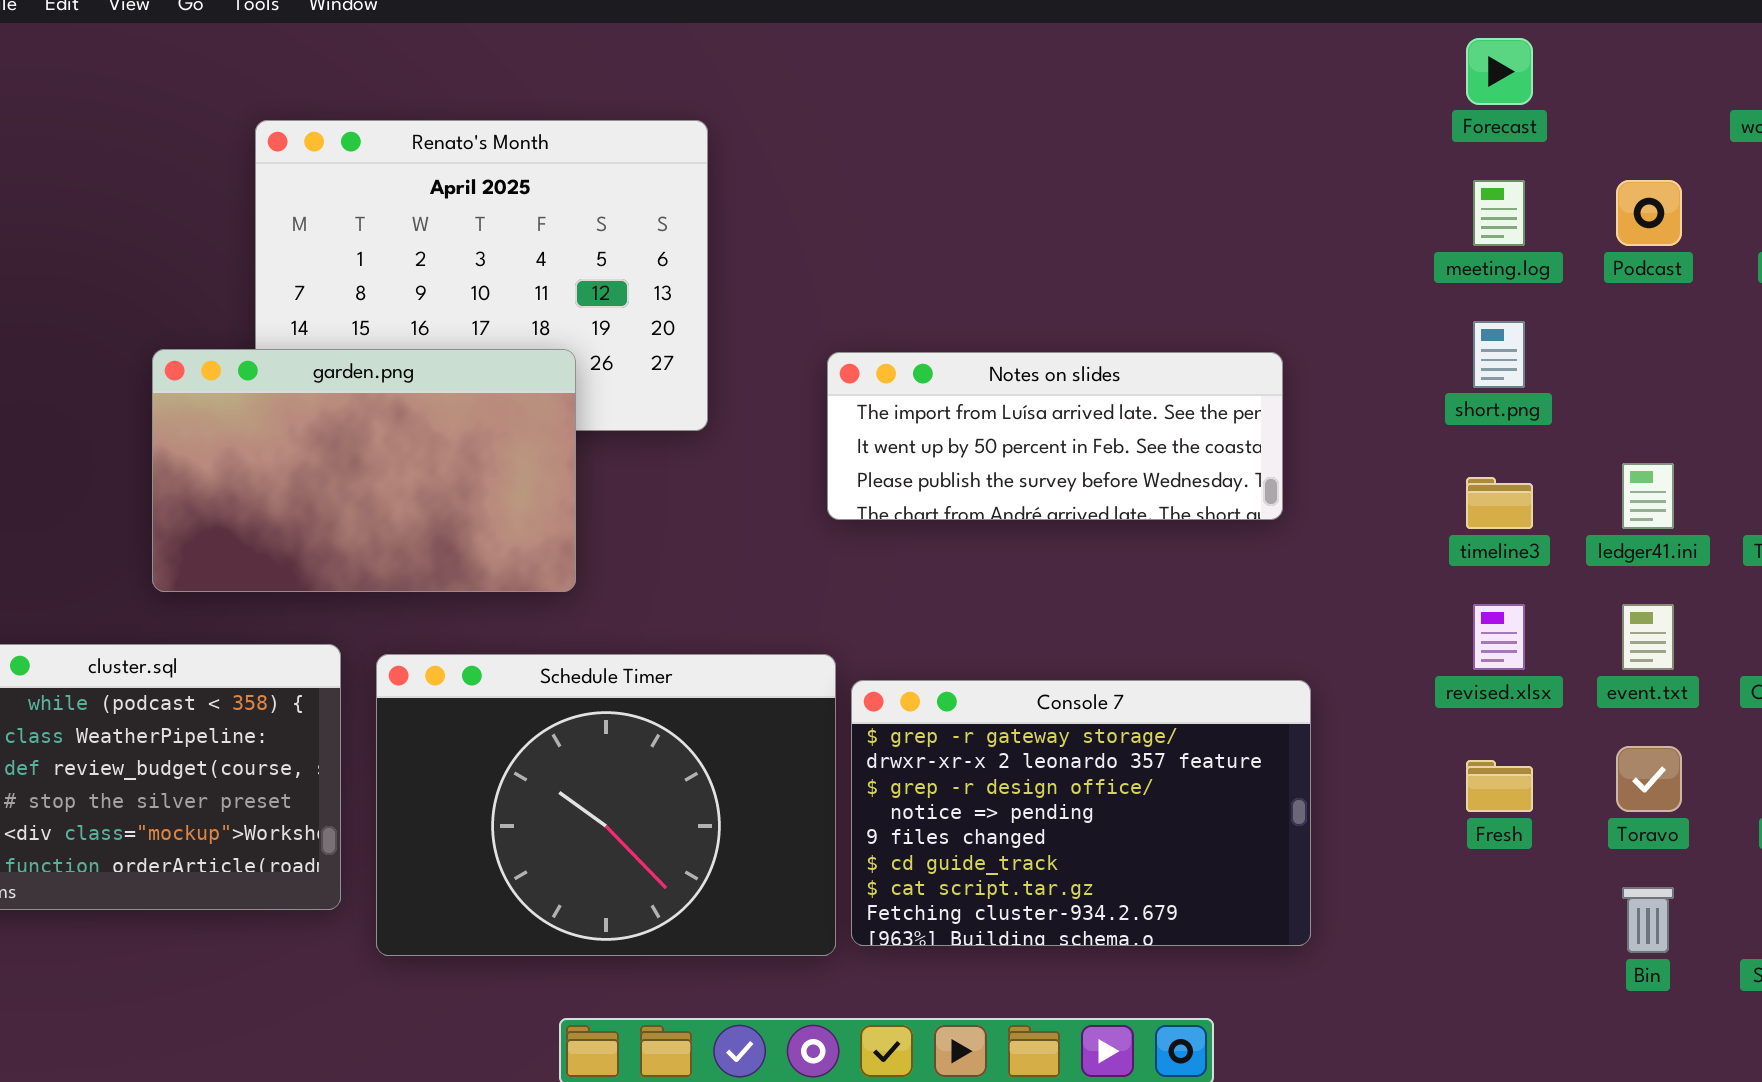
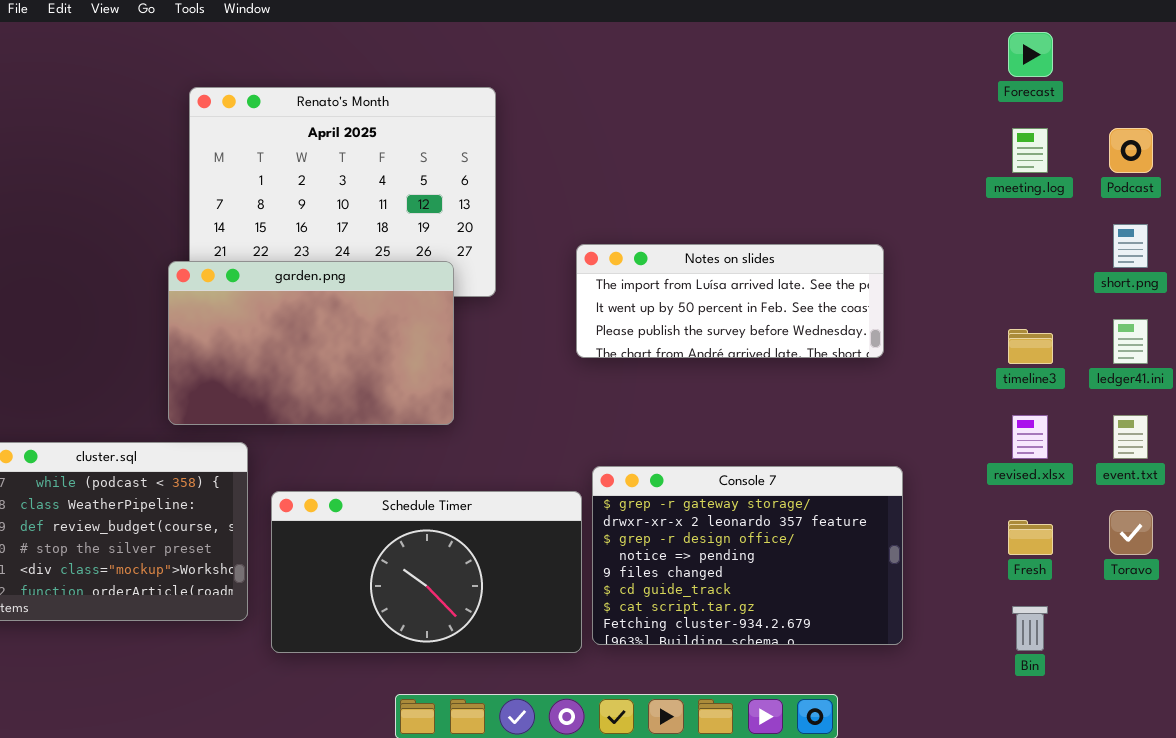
short.png: [1473,321,1525,388] -> [1113,224,1148,268], moved
garden.png: [152,349,576,592] -> [168,261,454,425], moved
Schedule Timer: [376,654,836,956] -> [271,491,582,653], resized
Bin: [1622,887,1674,953] -> [1012,606,1048,651], moved

